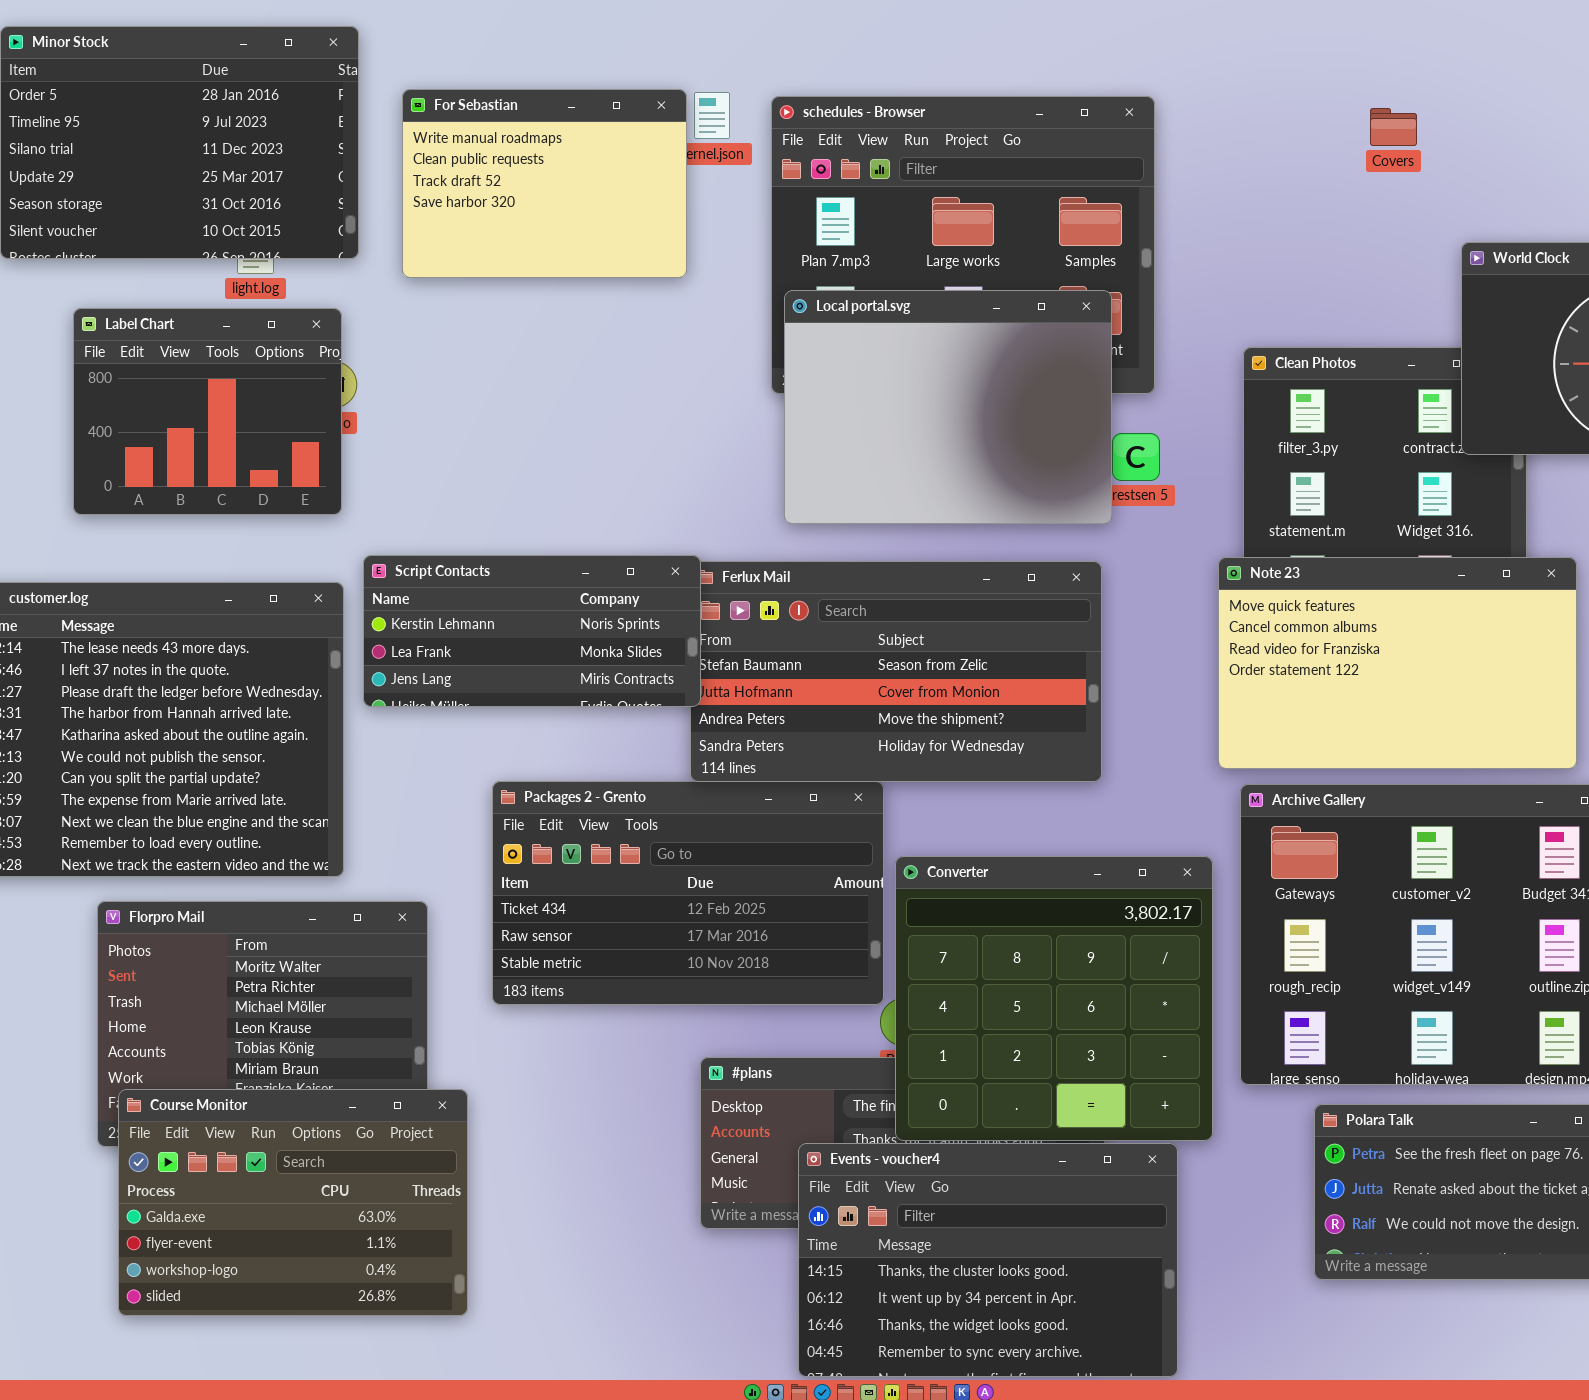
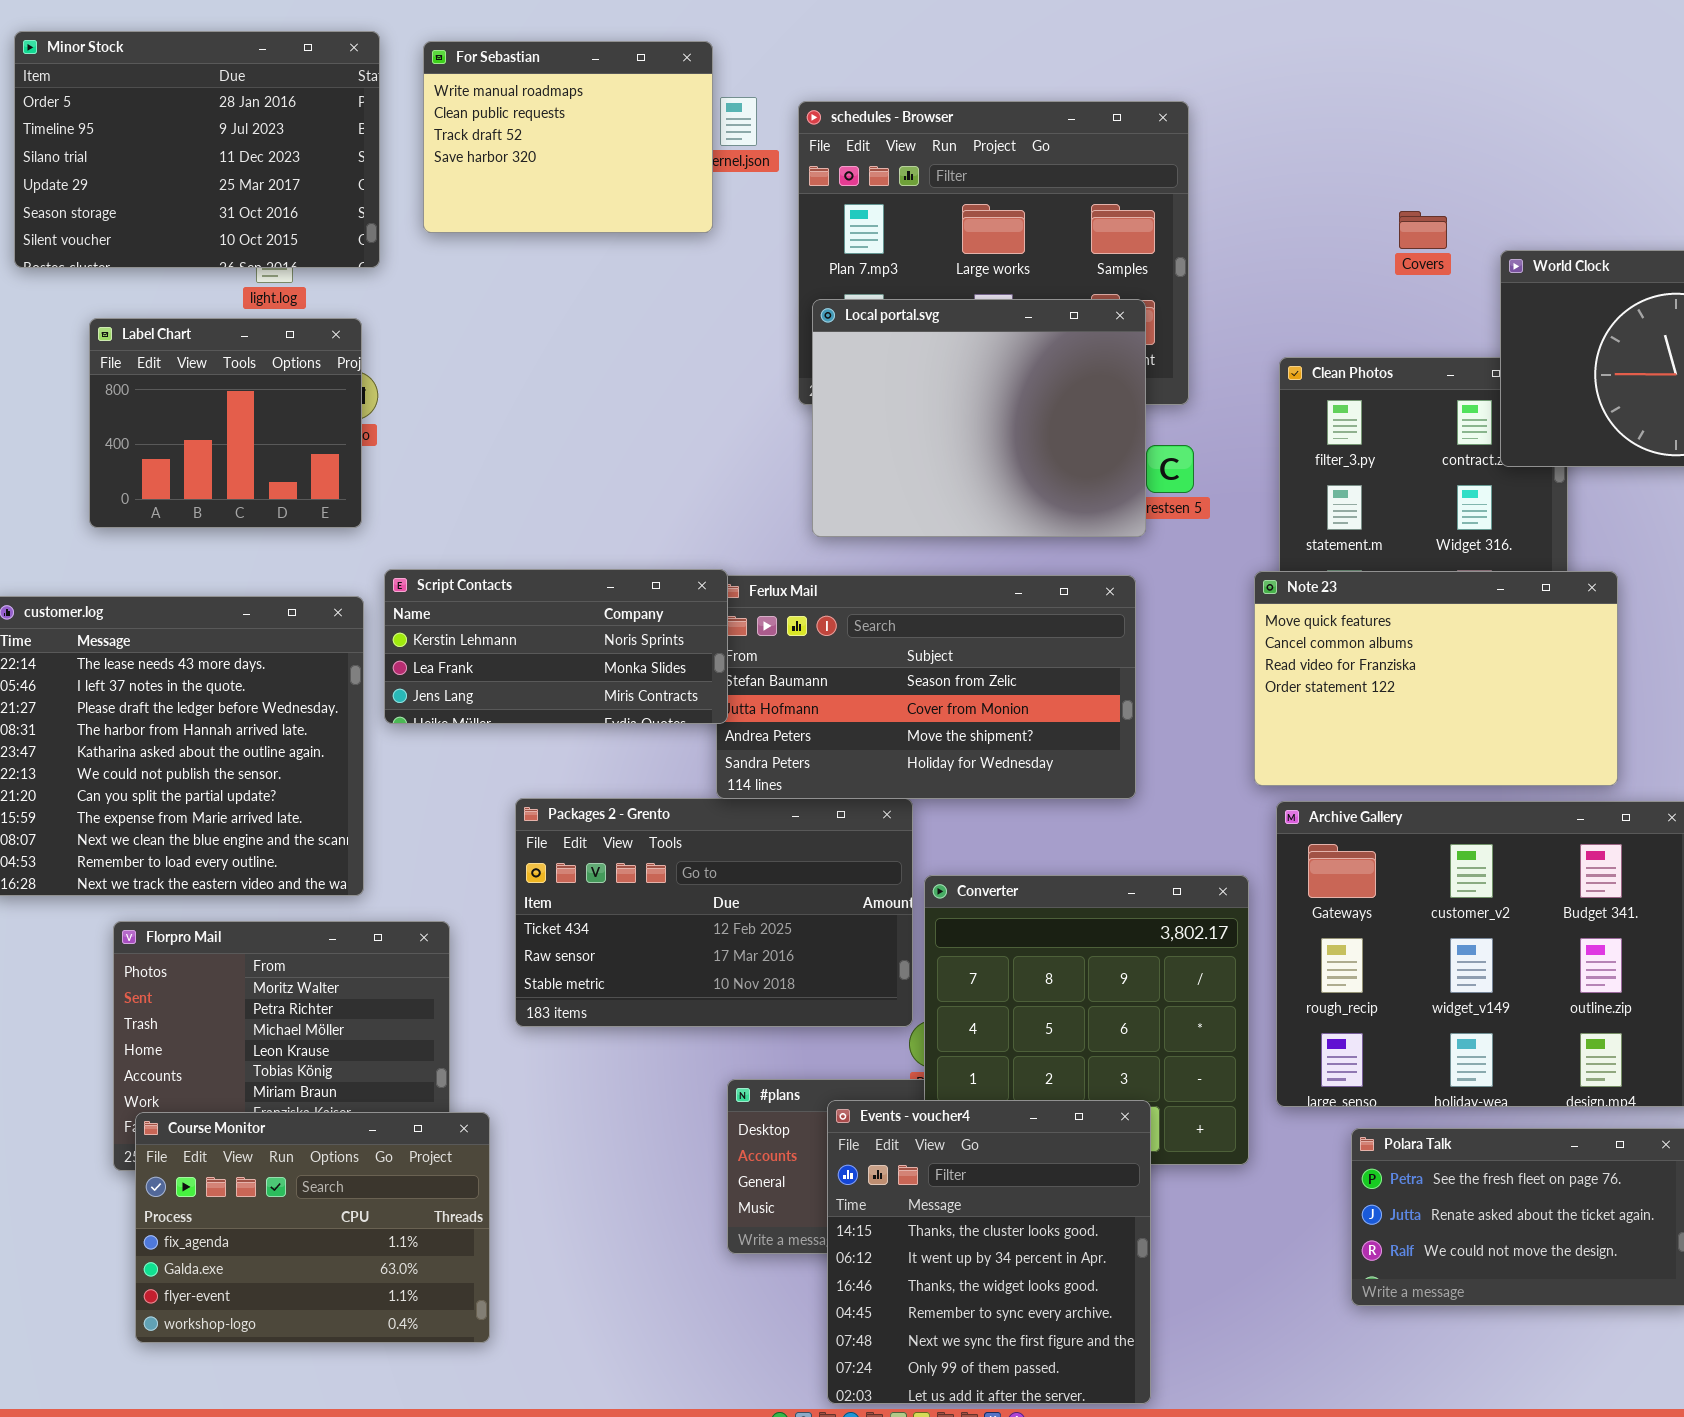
For Sebastian: [402,89,687,278] -> [423,41,713,233], moved
Covers: [1370,108,1417,146] -> [1399,211,1447,249], moved
Course Monitor: [118,1089,468,1316] -> [135,1112,490,1343], scrolled up 1 row
Events - voucher4: [798,1143,1178,1377] -> [827,1100,1151,1404], resized

